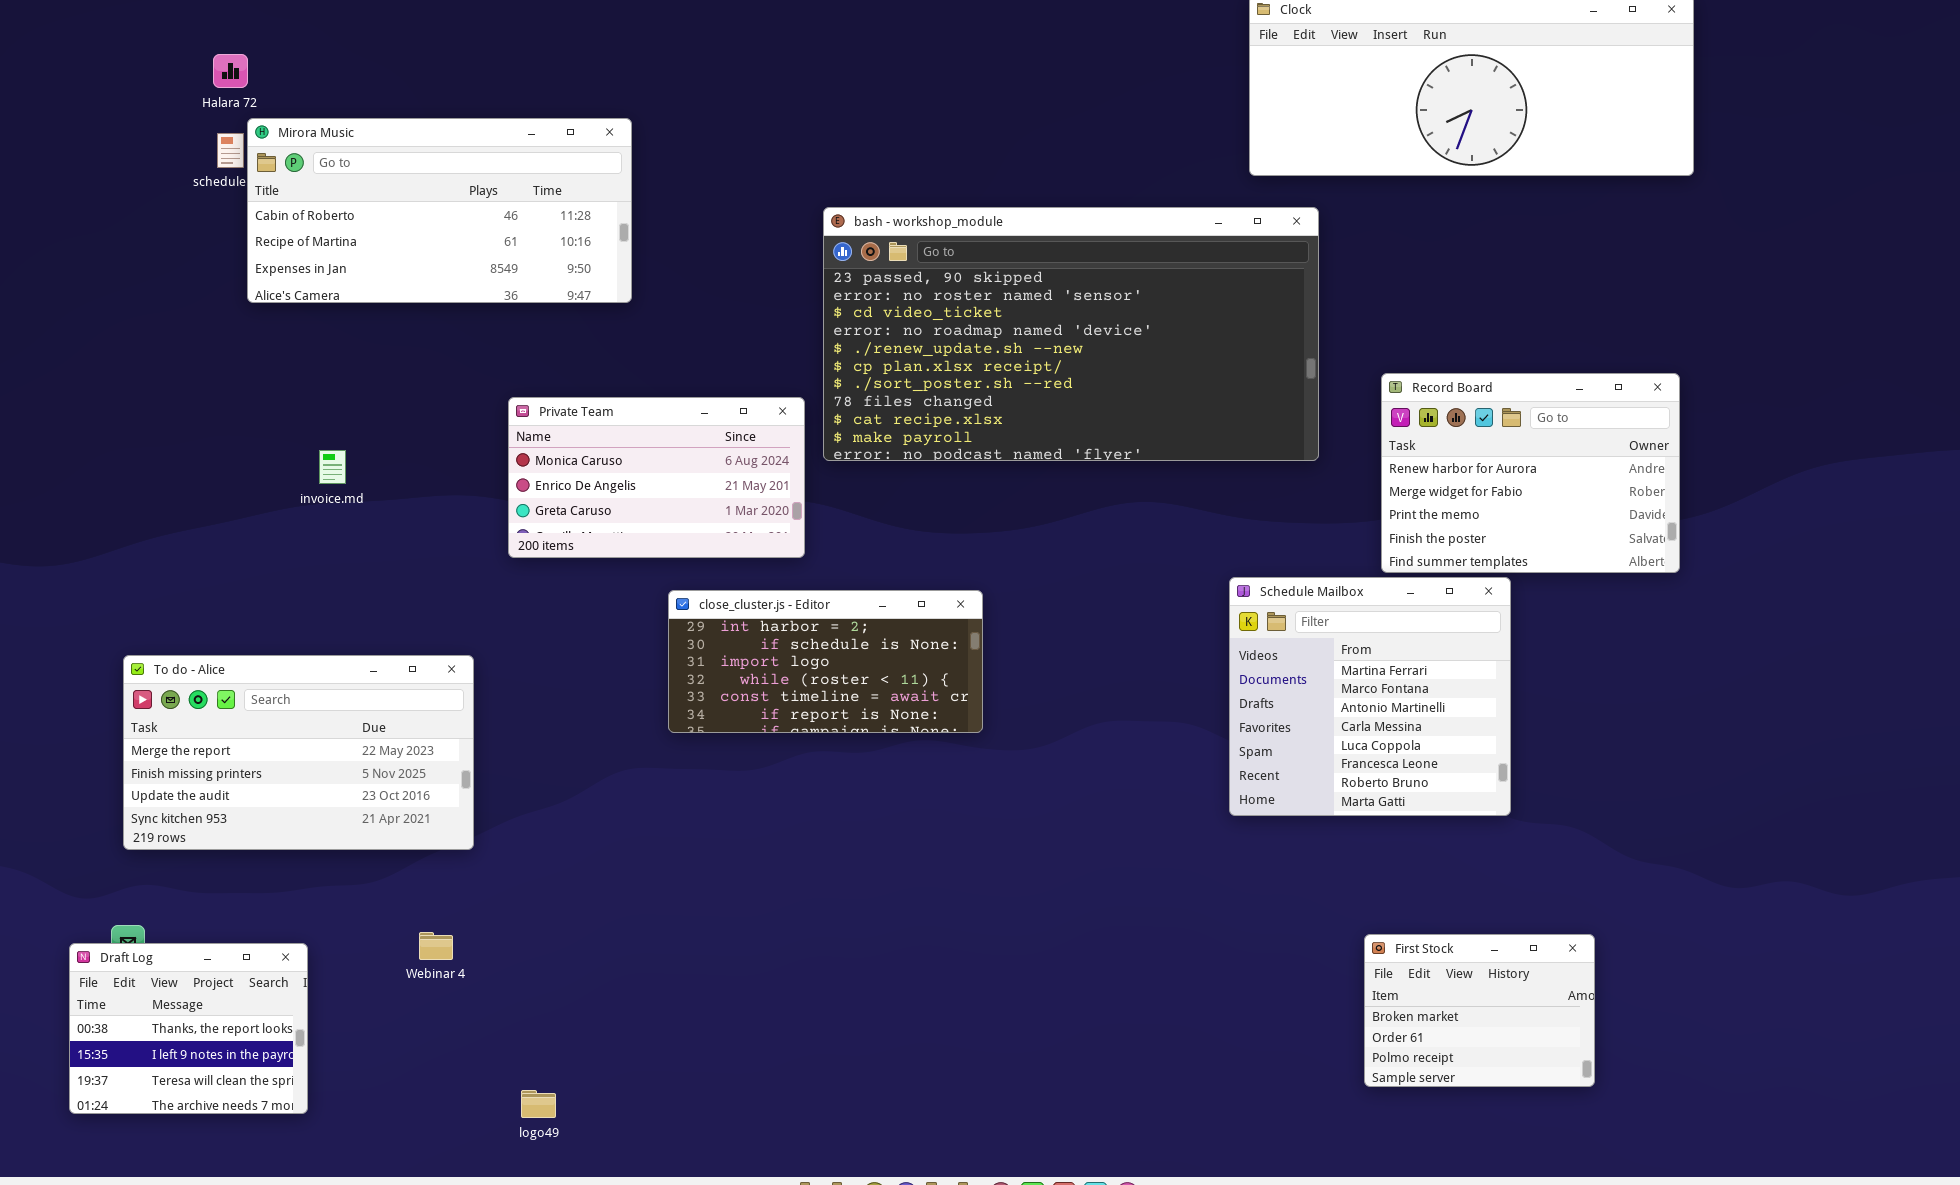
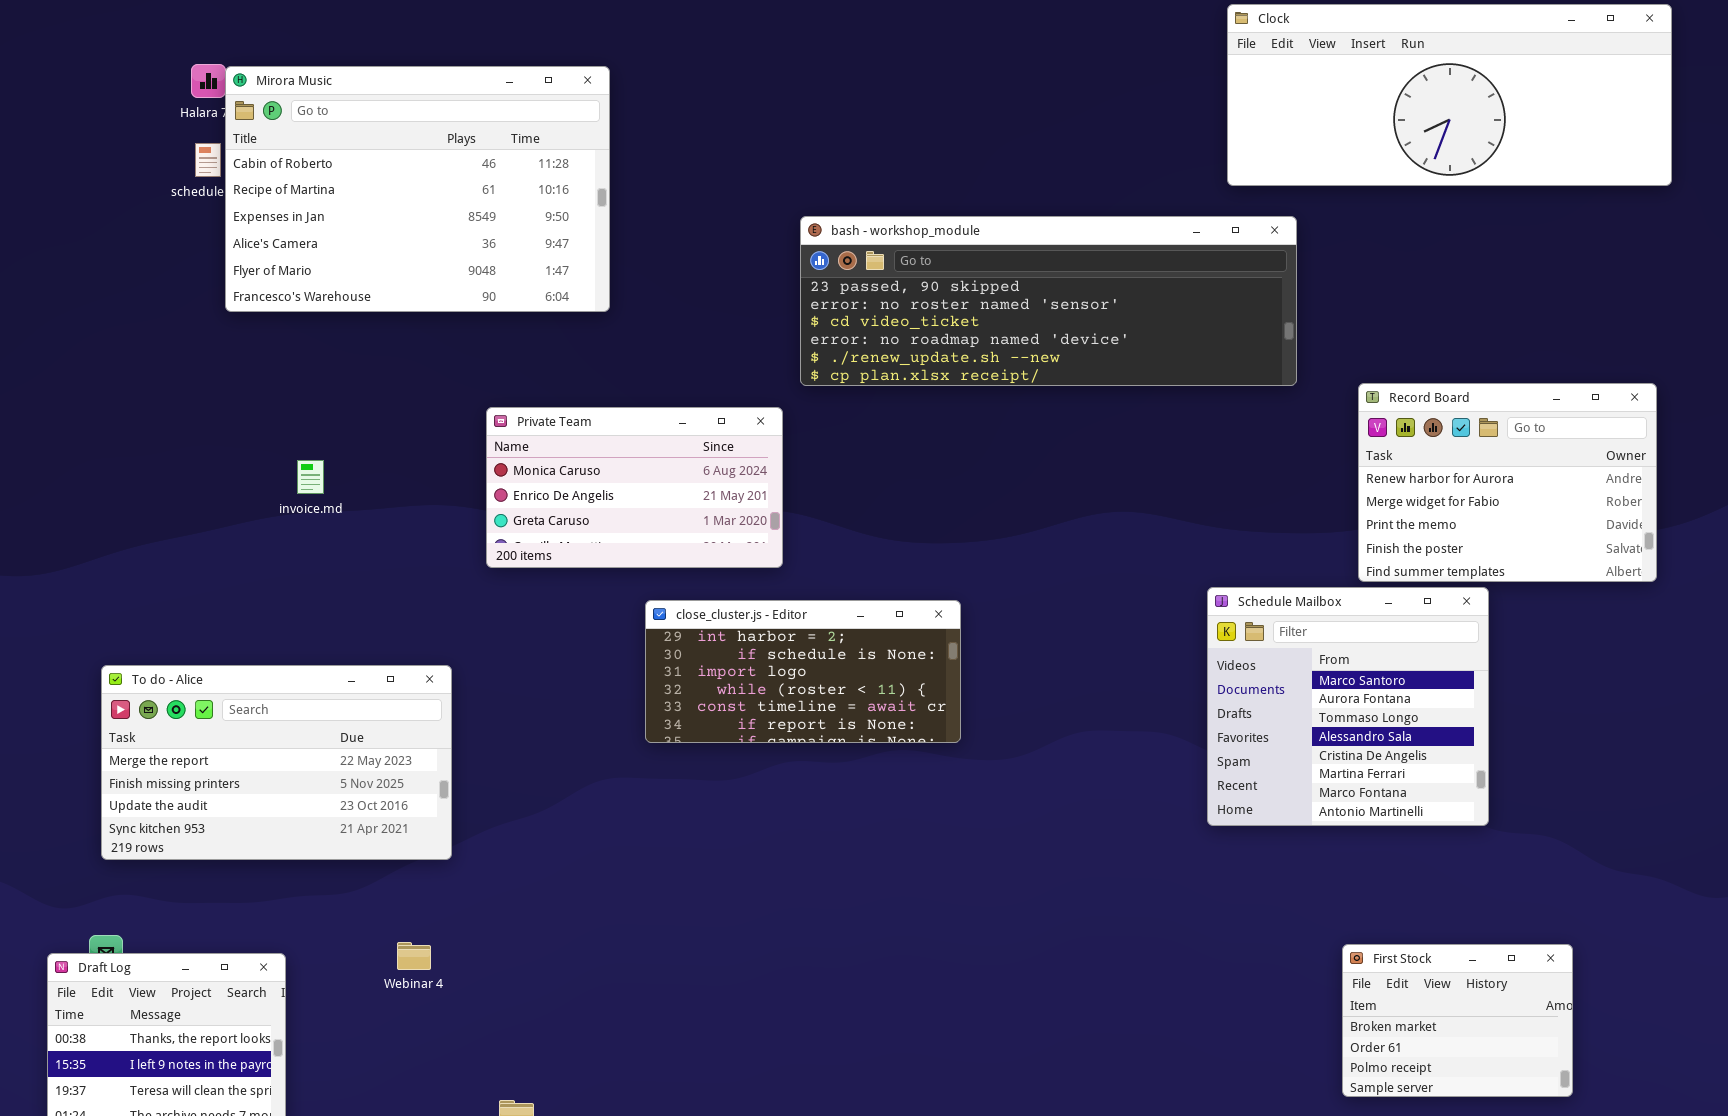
Mirora Music: [247,118,632,303] -> [225,66,610,312], resized
bash - workshop_module: [823,207,1319,461] -> [800,216,1297,386], resized
Schedule Mailbox: [1229,577,1511,816] -> [1207,587,1489,826], scrolled up 5 rows

